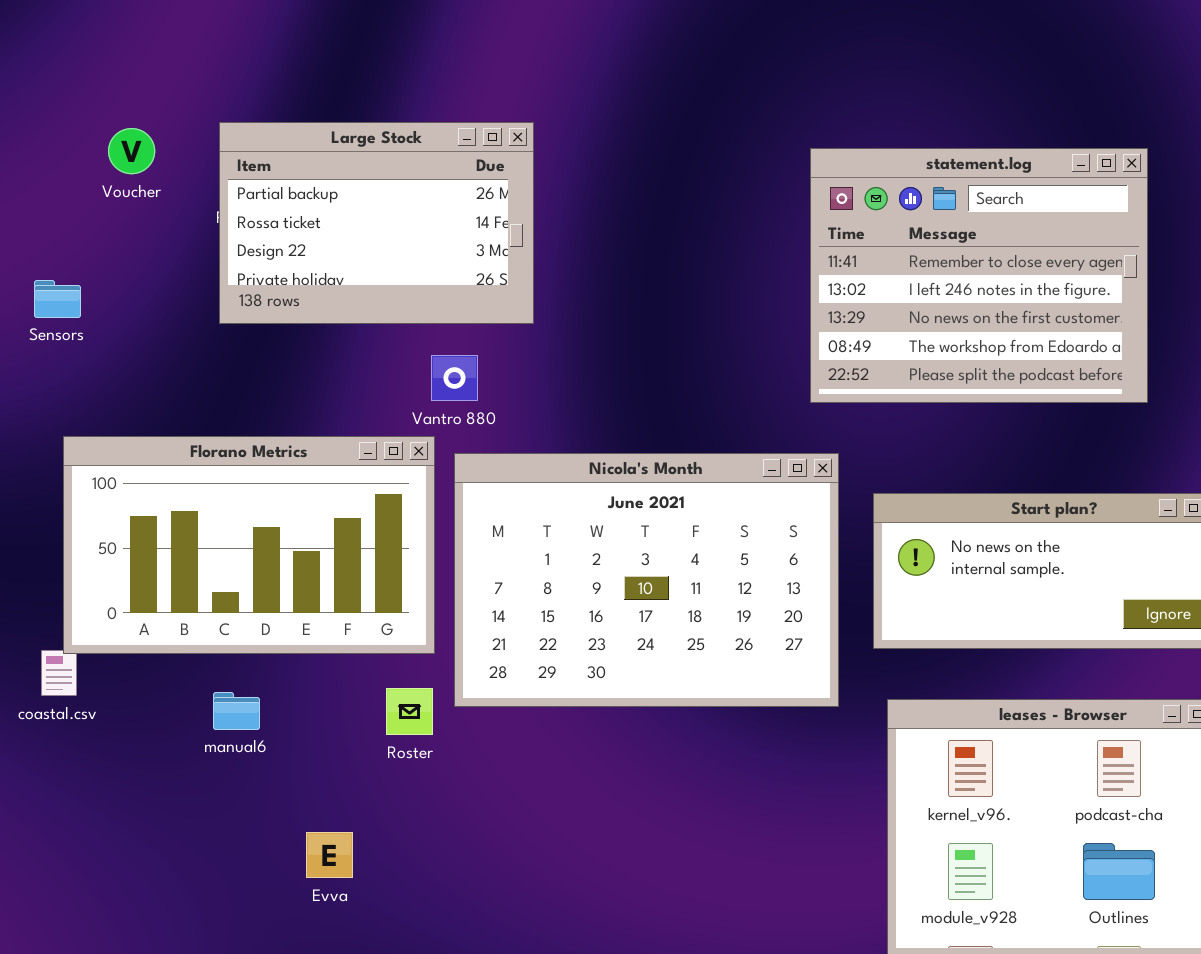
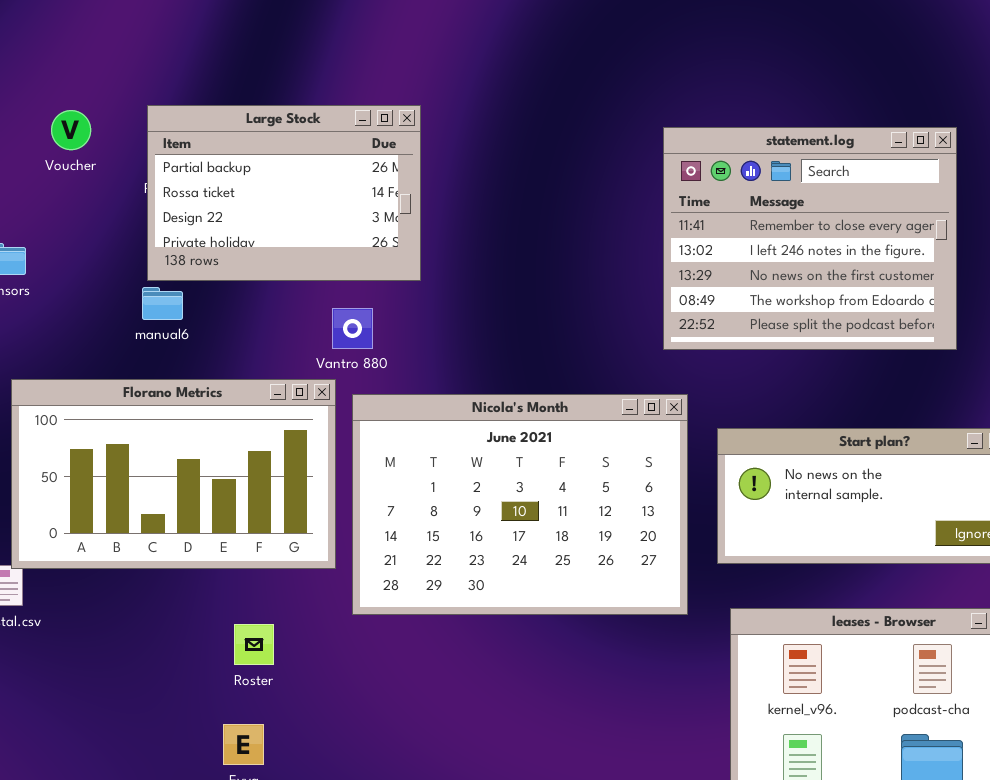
Roster: [386,688,433,735] -> [234,624,274,665], moved
manual6: [213,692,260,730] -> [142,287,183,320], moved

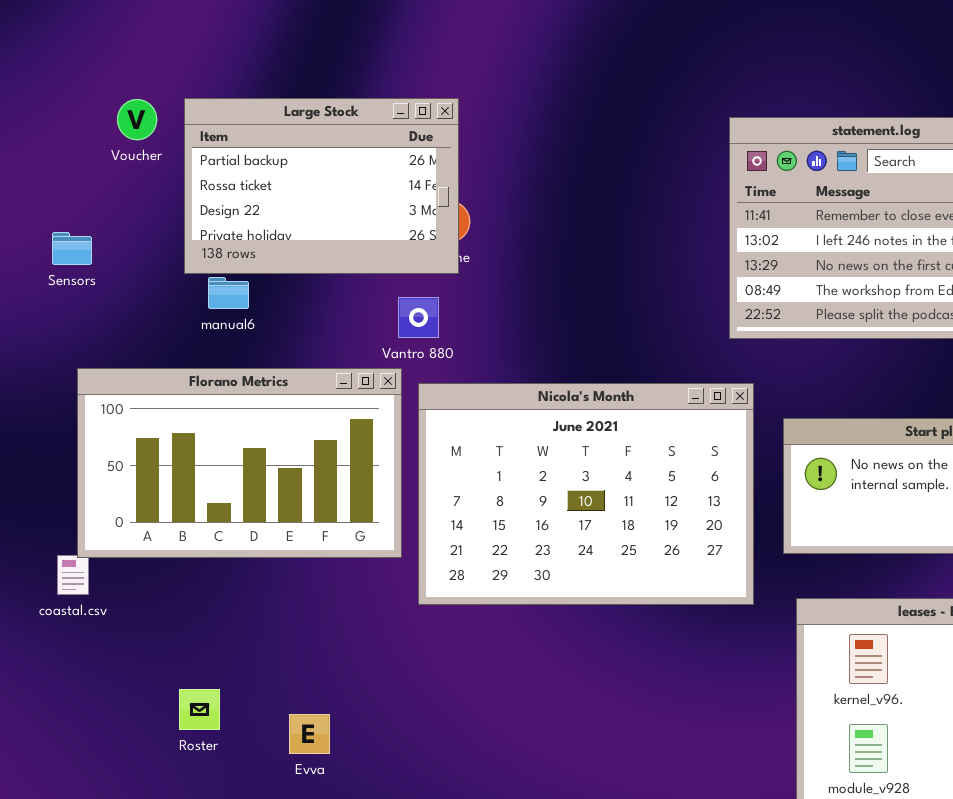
Large Stock: [147,105,421,281] -> [184,98,459,274], moved
Roster: [234,624,274,665] -> [179,689,220,730], moved

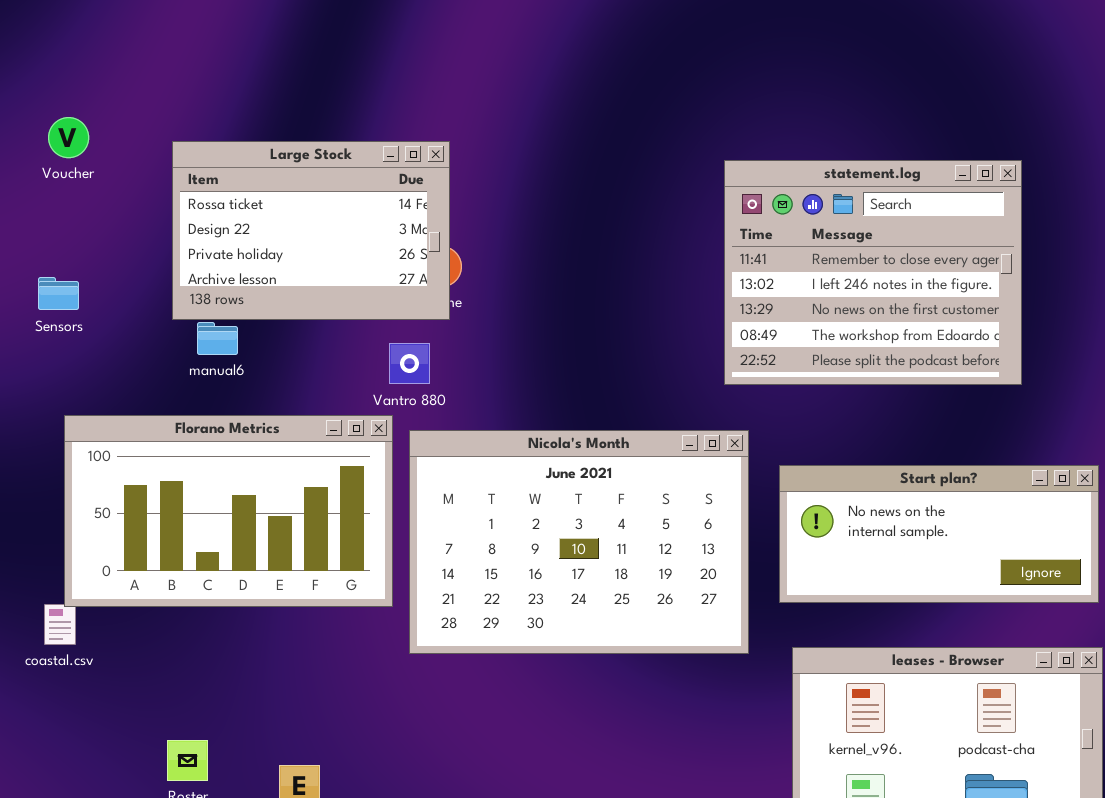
Large Stock: [184,98,459,274] -> [172,141,450,320], scrolled down 1 row
Voucher: [117,99,157,140] -> [48,117,89,158], moved

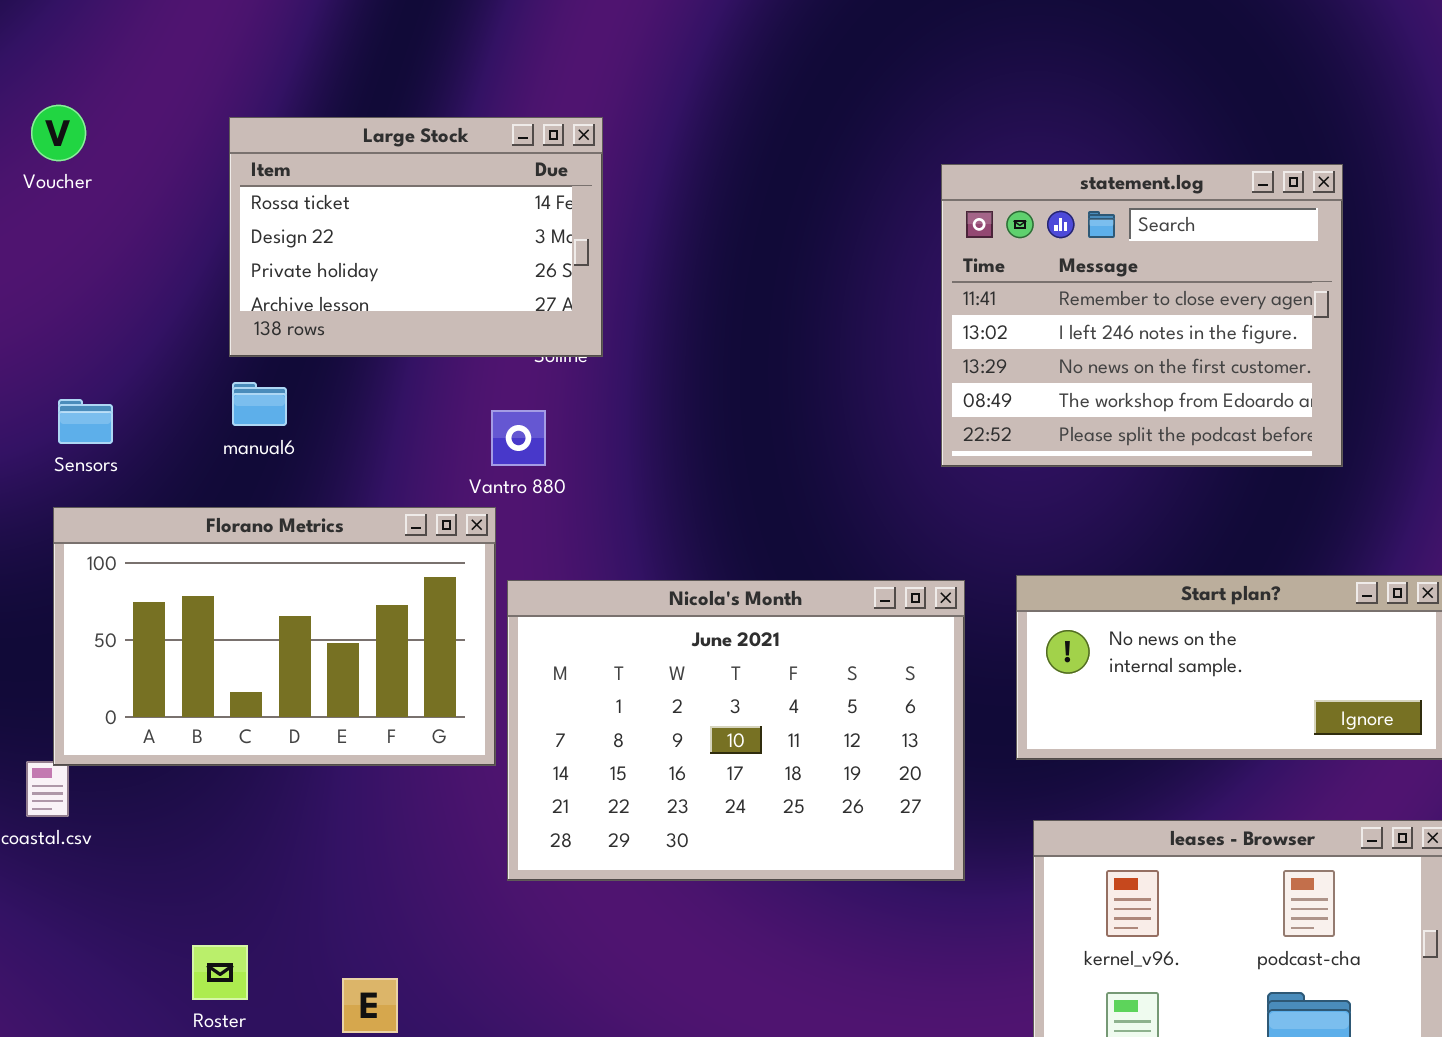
Large Stock: [172,141,450,320] -> [229,117,603,357], moved
Sensors: [38,277,79,310] -> [58,399,113,444], moved
Nicola's Month: [409,430,749,654] -> [507,580,965,881], moved

